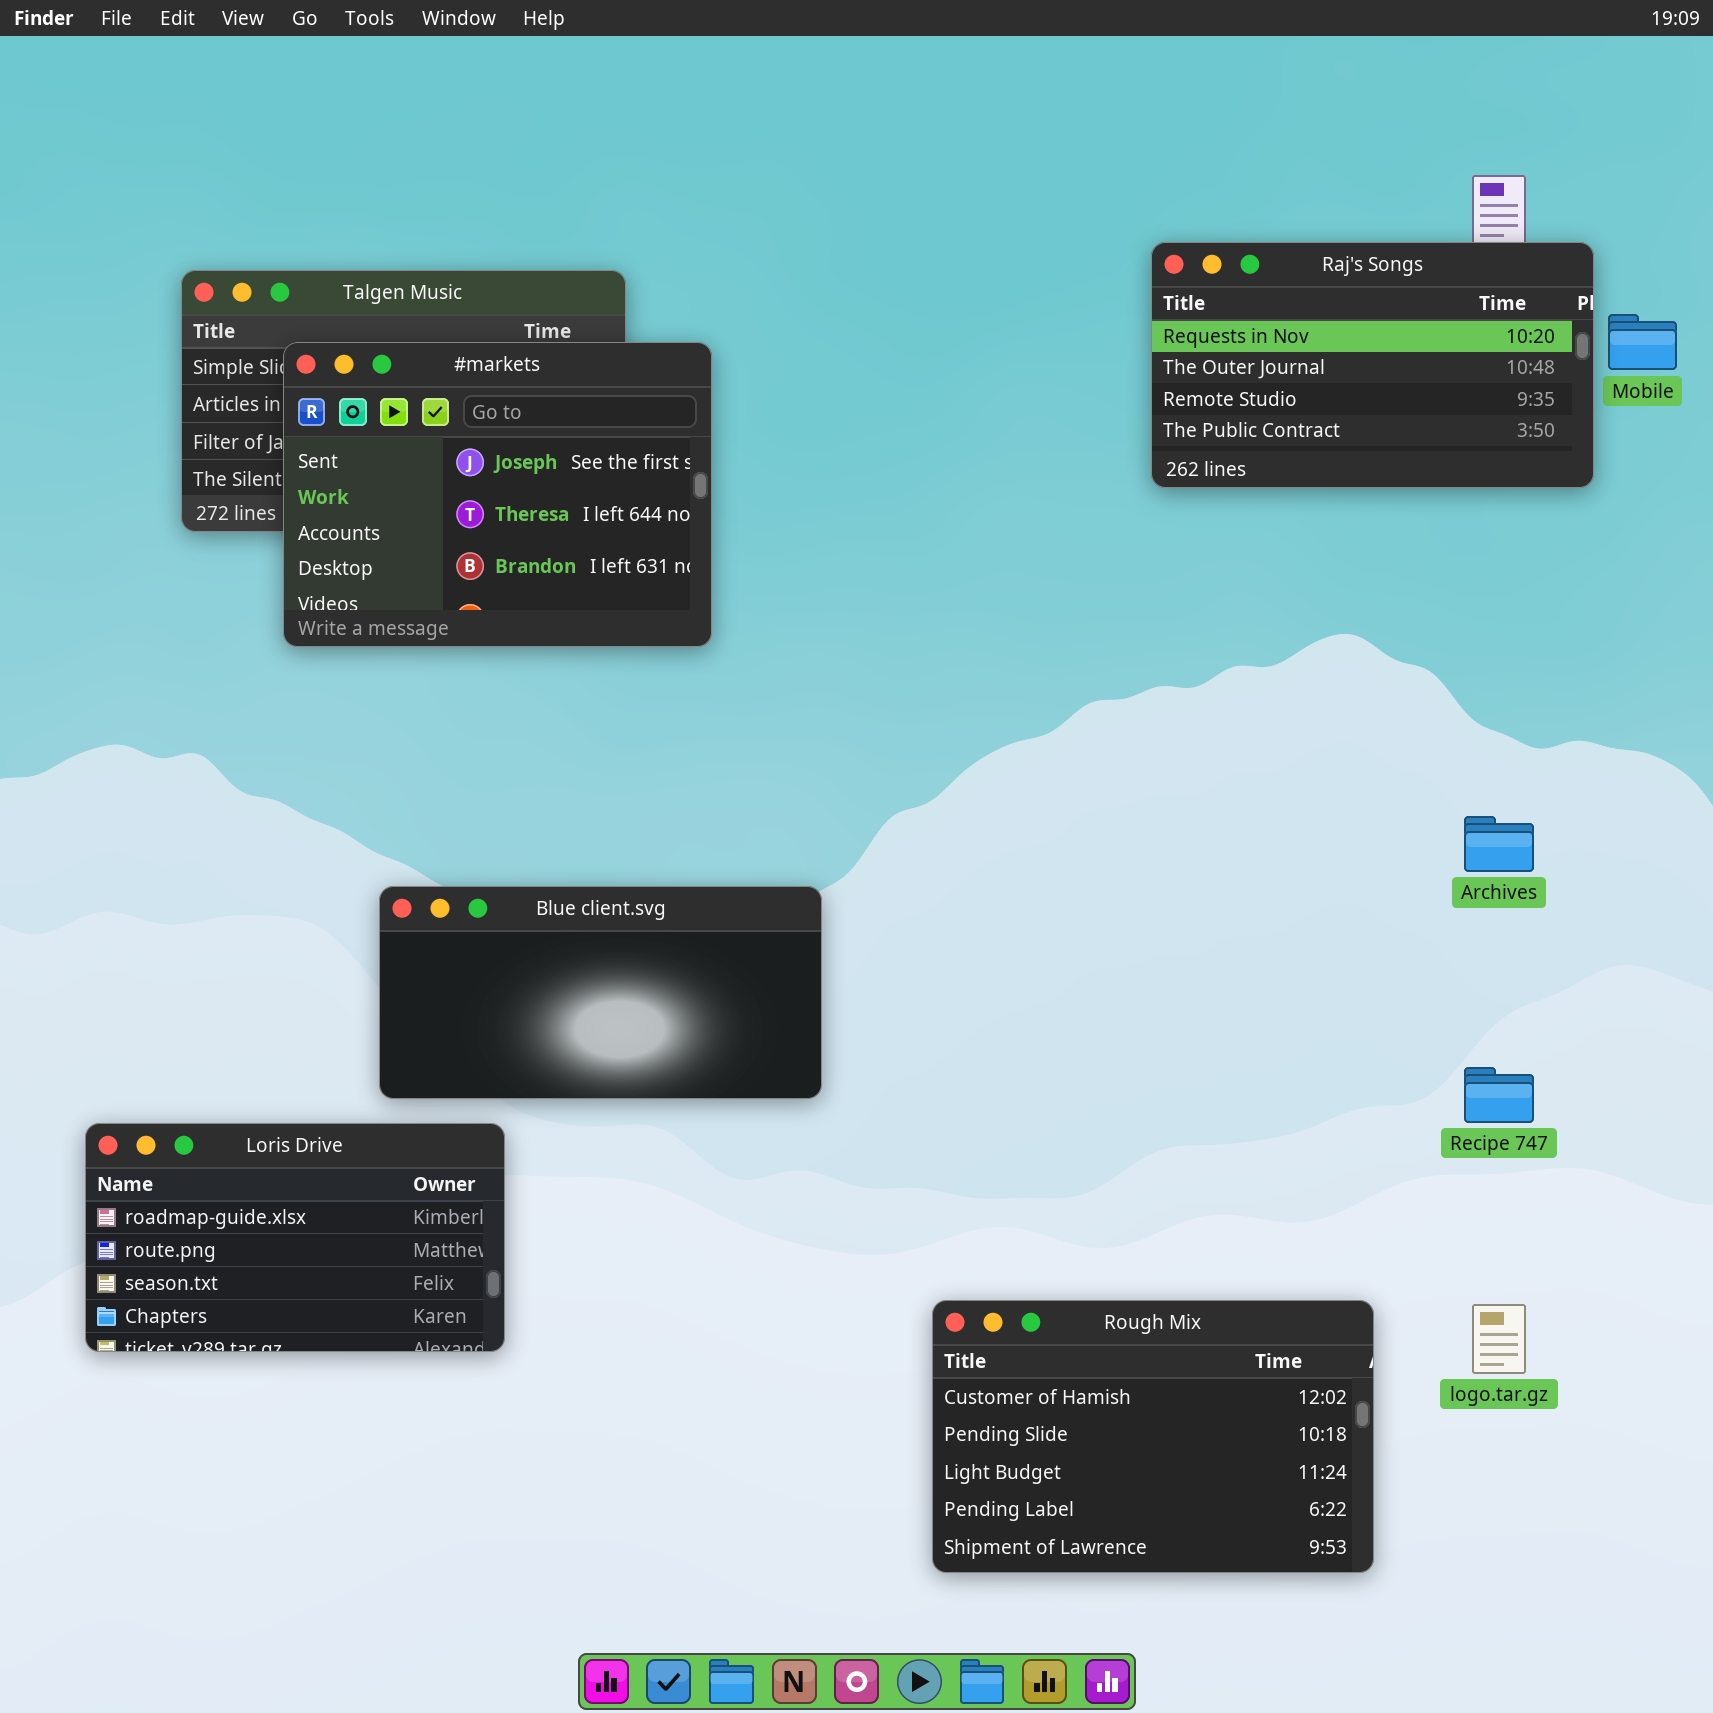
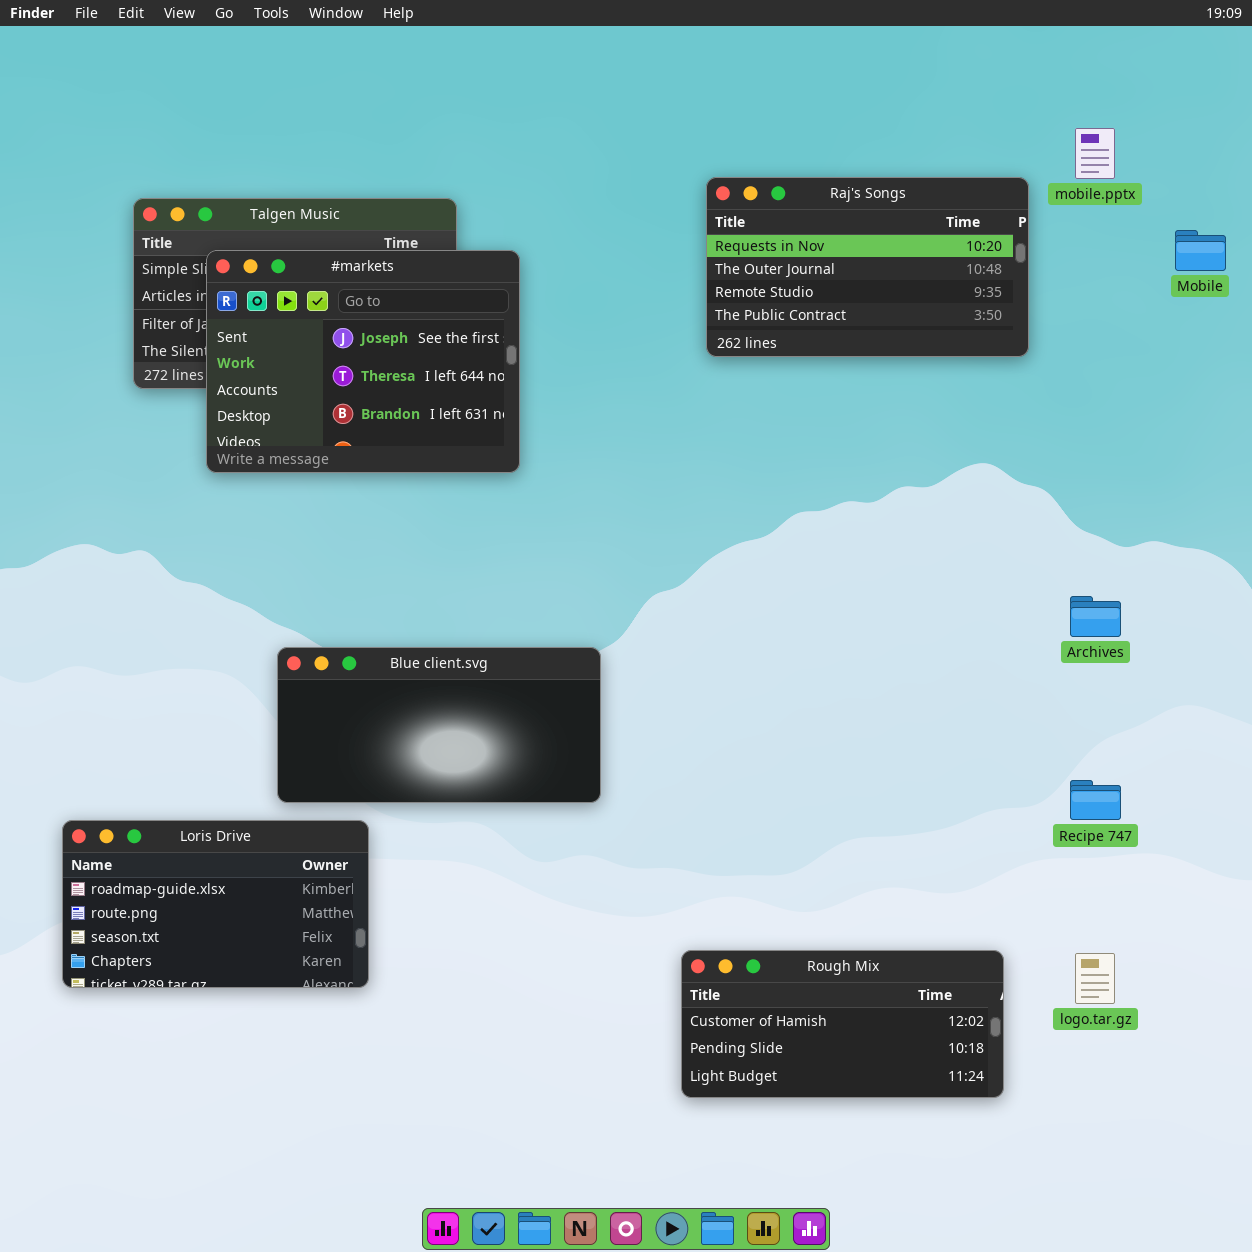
Raj's Songs: [1151,242,1594,488] -> [706,177,1029,357], moved
Rough Mix: [932,1300,1374,1573] -> [681,950,1004,1098], resized

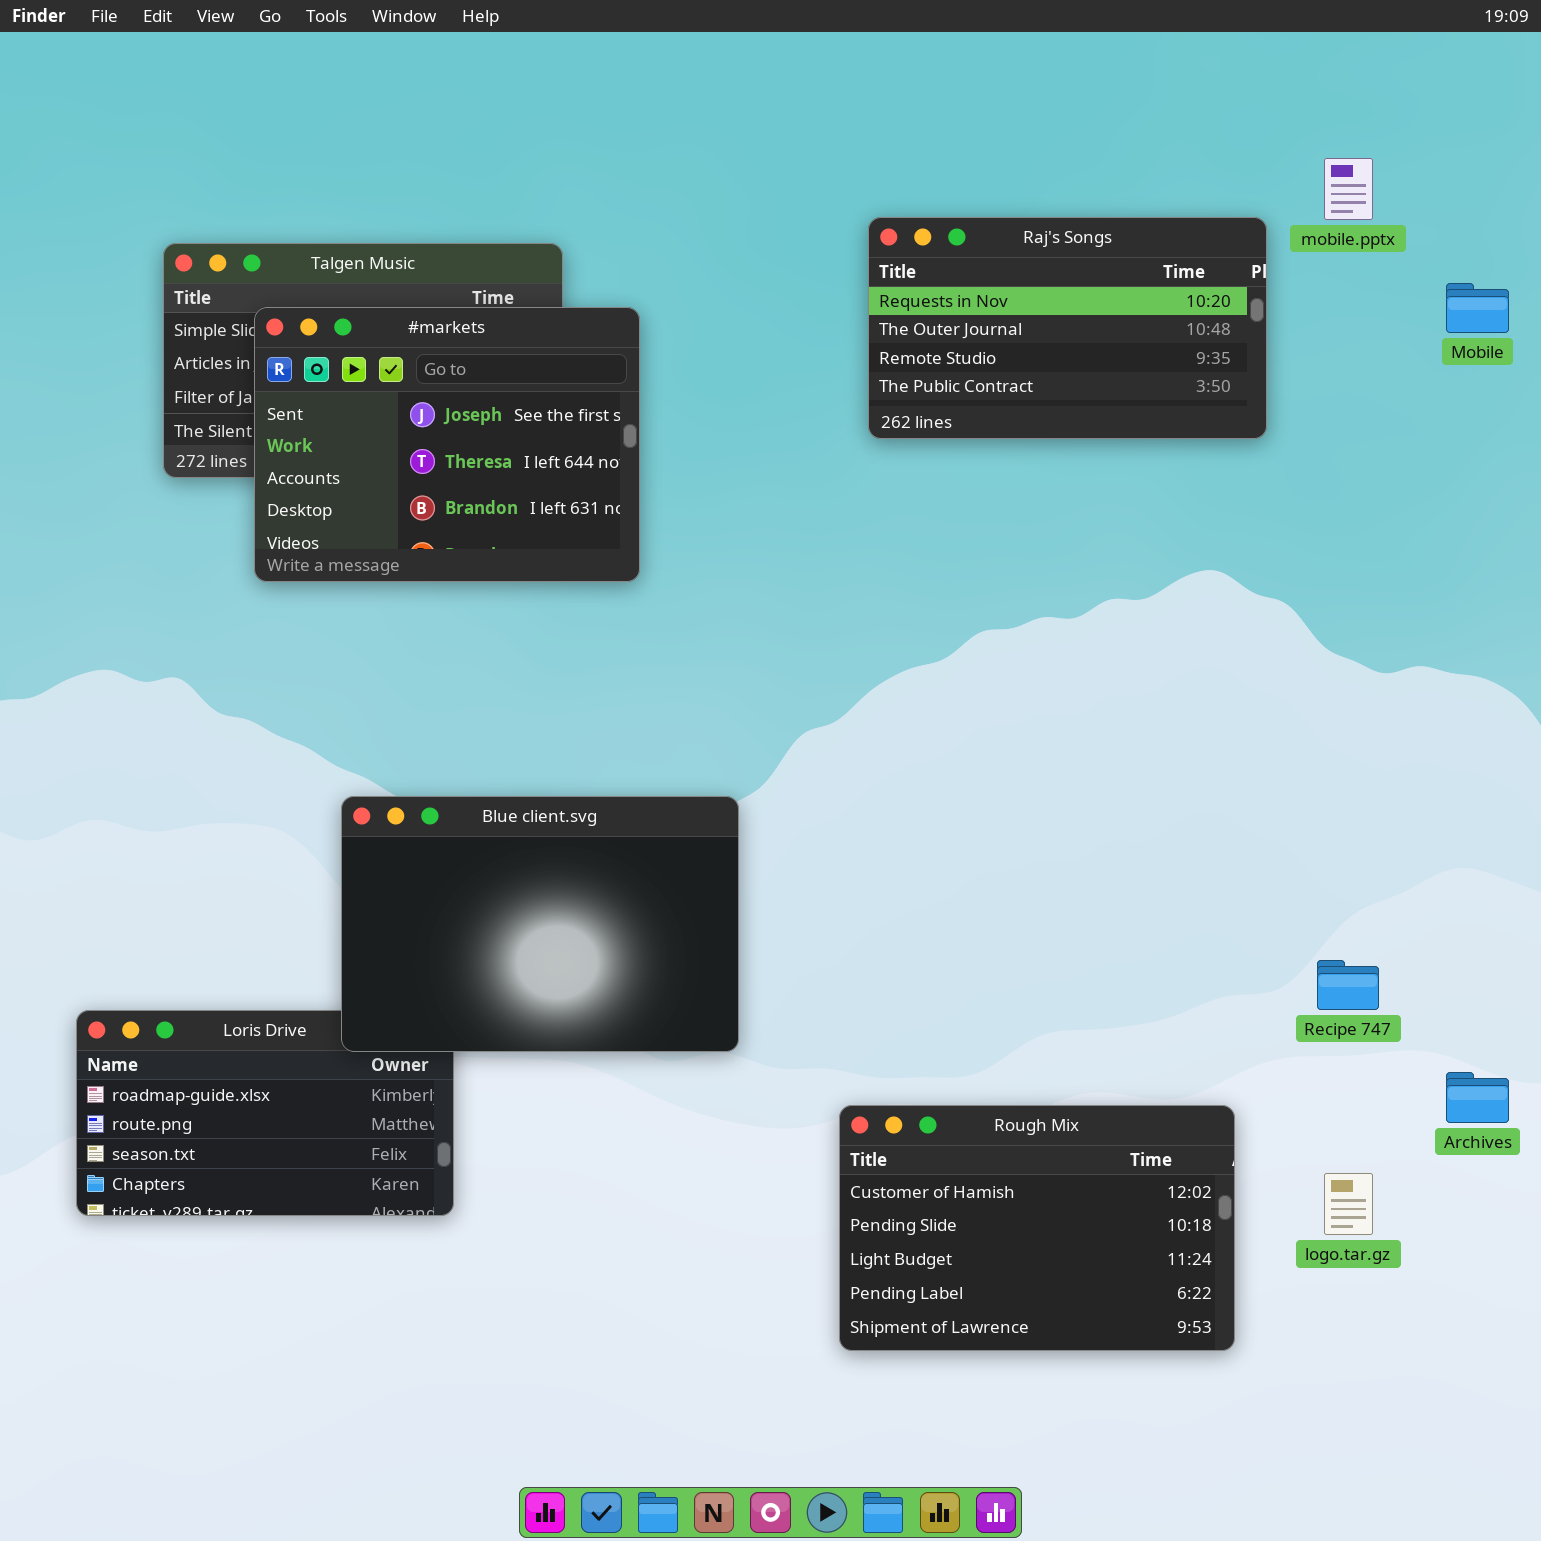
Archives: [1070,596,1121,637] -> [1446,1072,1509,1123], moved
Blue client.svg: [277,647,601,803] -> [341,796,739,1052], resized
Rough Mix: [681,950,1004,1098] -> [839,1105,1235,1351], resized

